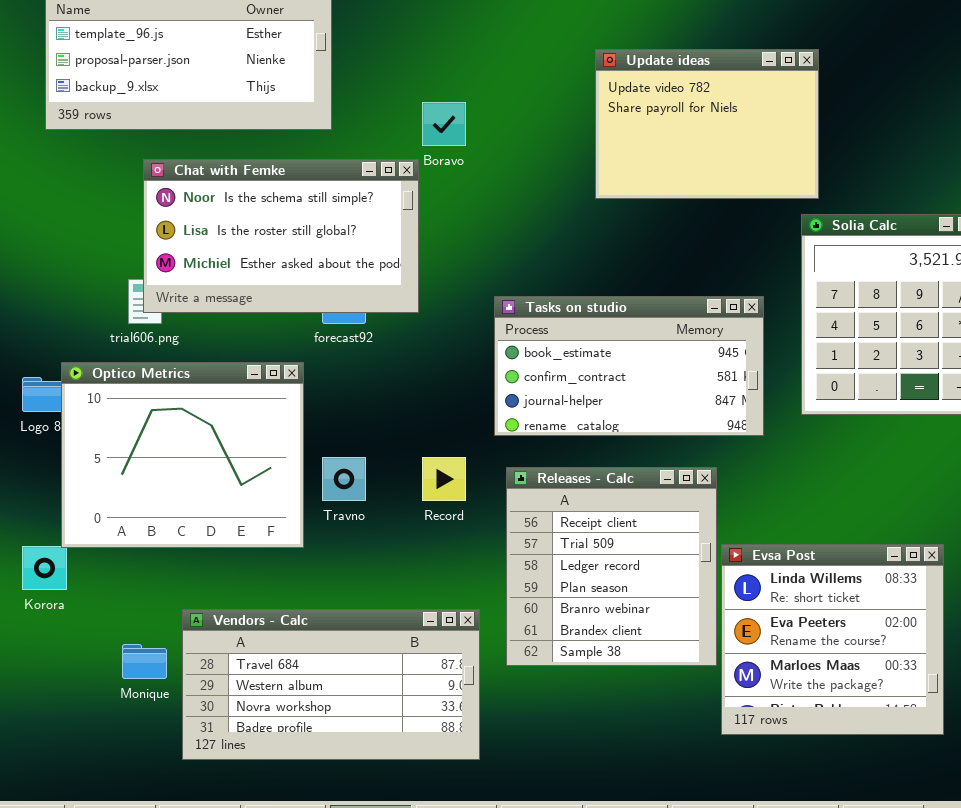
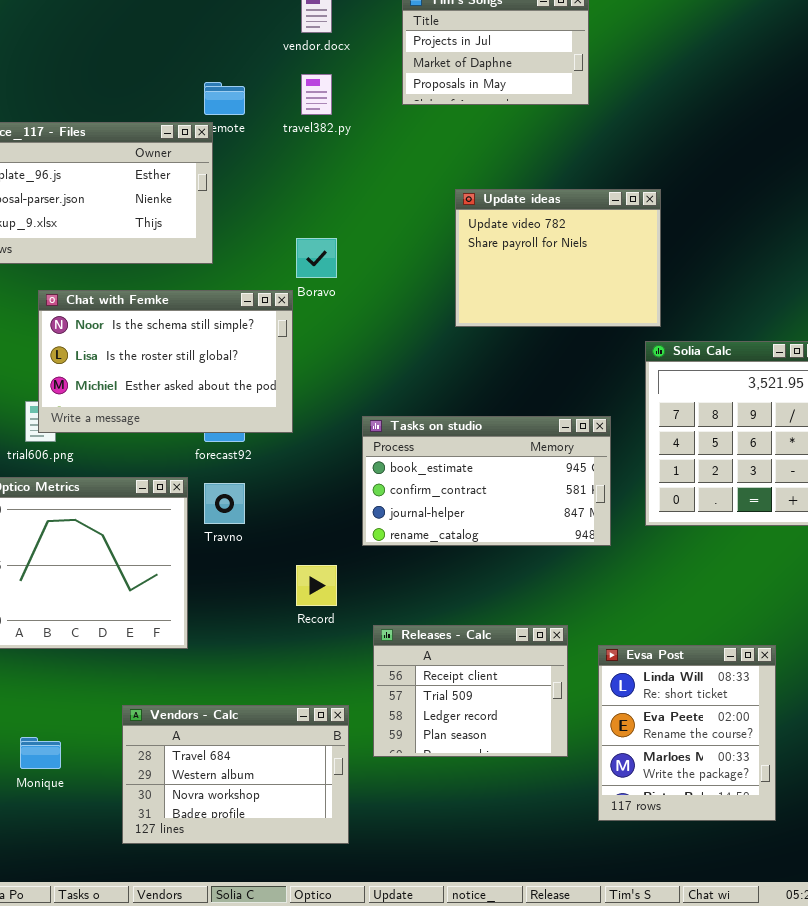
Travno: [322,457,366,501] -> [204,483,245,524], moved
Releases - Calc: [506,467,717,666] -> [373,625,568,757], resized
Evsa Post: [721,544,944,735] -> [598,645,776,821], resized
Vendors - Calc: [182,609,480,760] -> [122,705,349,844], resized

